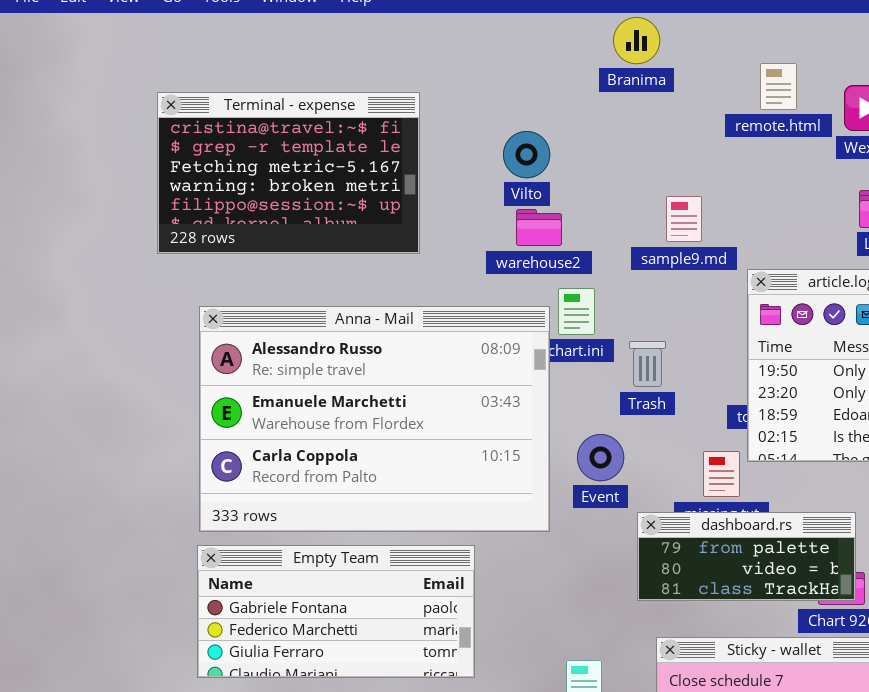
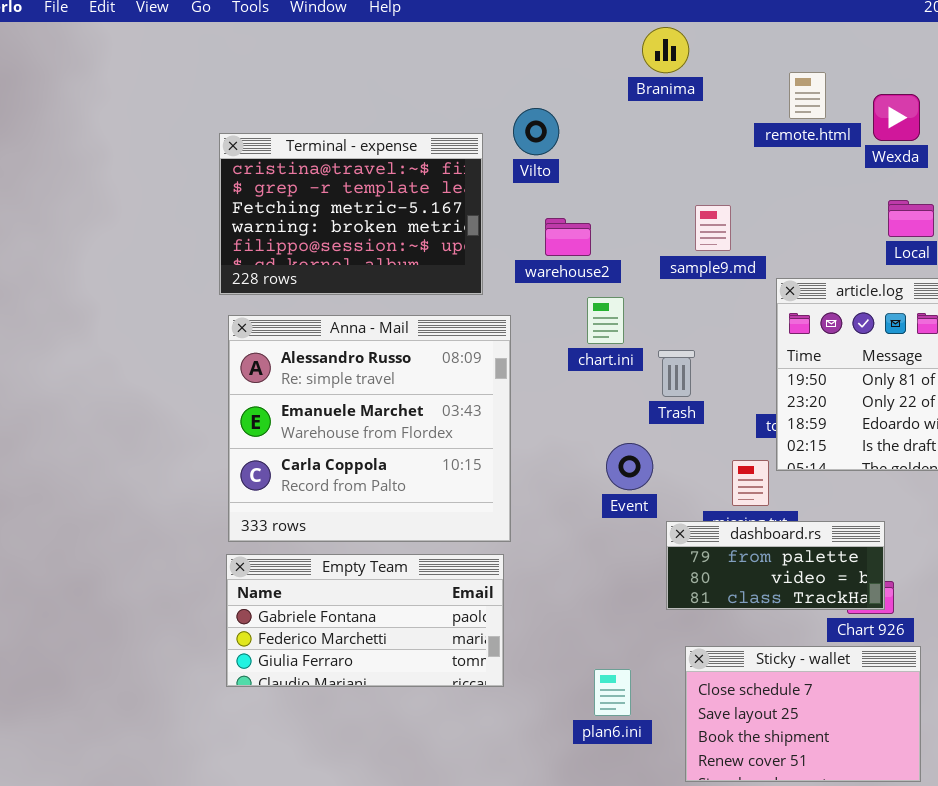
Terminal - expense: [157,92,420,254] -> [219,133,483,295], moved
Vilto: [503,131,550,178] -> [513,108,559,155], moved
Anna - Mail: [199,306,550,532] -> [228,315,511,542], resized

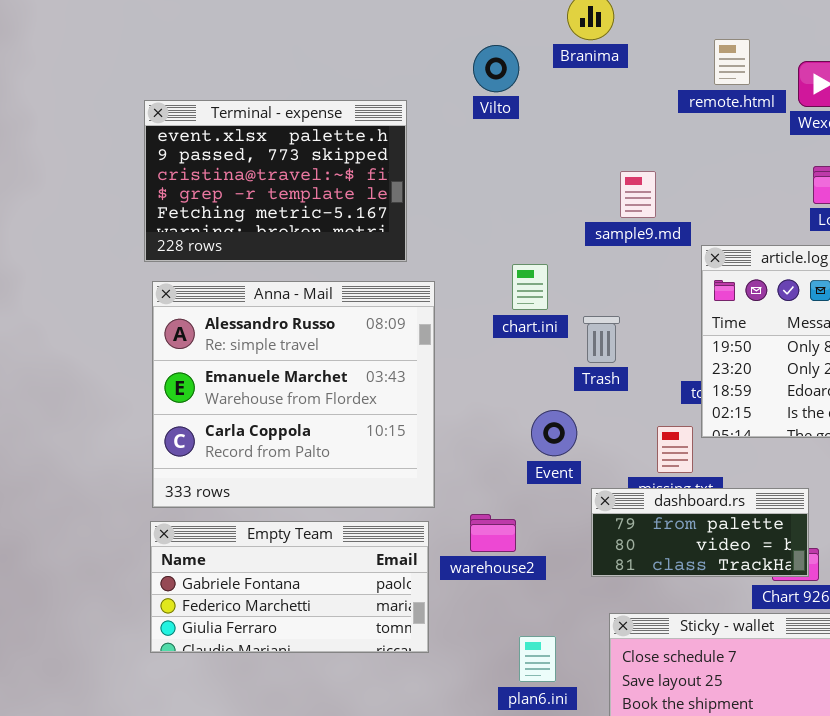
Vilto: [513,108,559,155] -> [473,45,519,92], moved
Terminal - expense: [219,133,483,295] -> [144,100,407,262], scrolled up 2 rows
warehouse2: [545,218,591,256] -> [470,514,516,552], moved

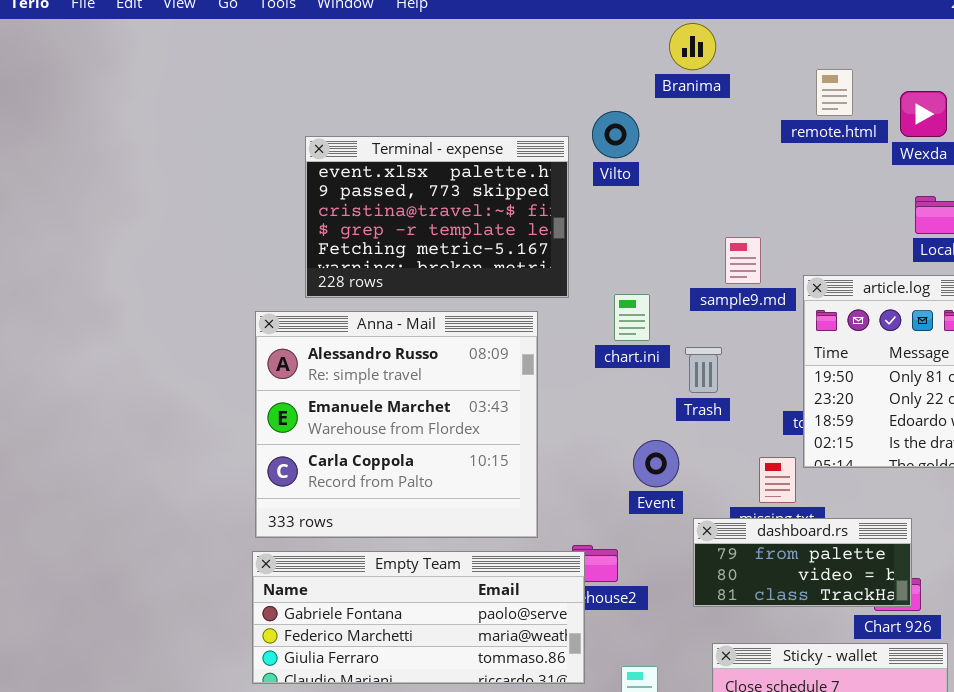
Vilto: [473,45,519,92] -> [592,111,639,158], moved
Terminal - expense: [144,100,407,262] -> [305,136,569,298], moved
sample9.md: [620,171,656,218] -> [725,237,761,284], moved
Empty Team: [150,521,429,653] -> [252,551,585,684], resized

